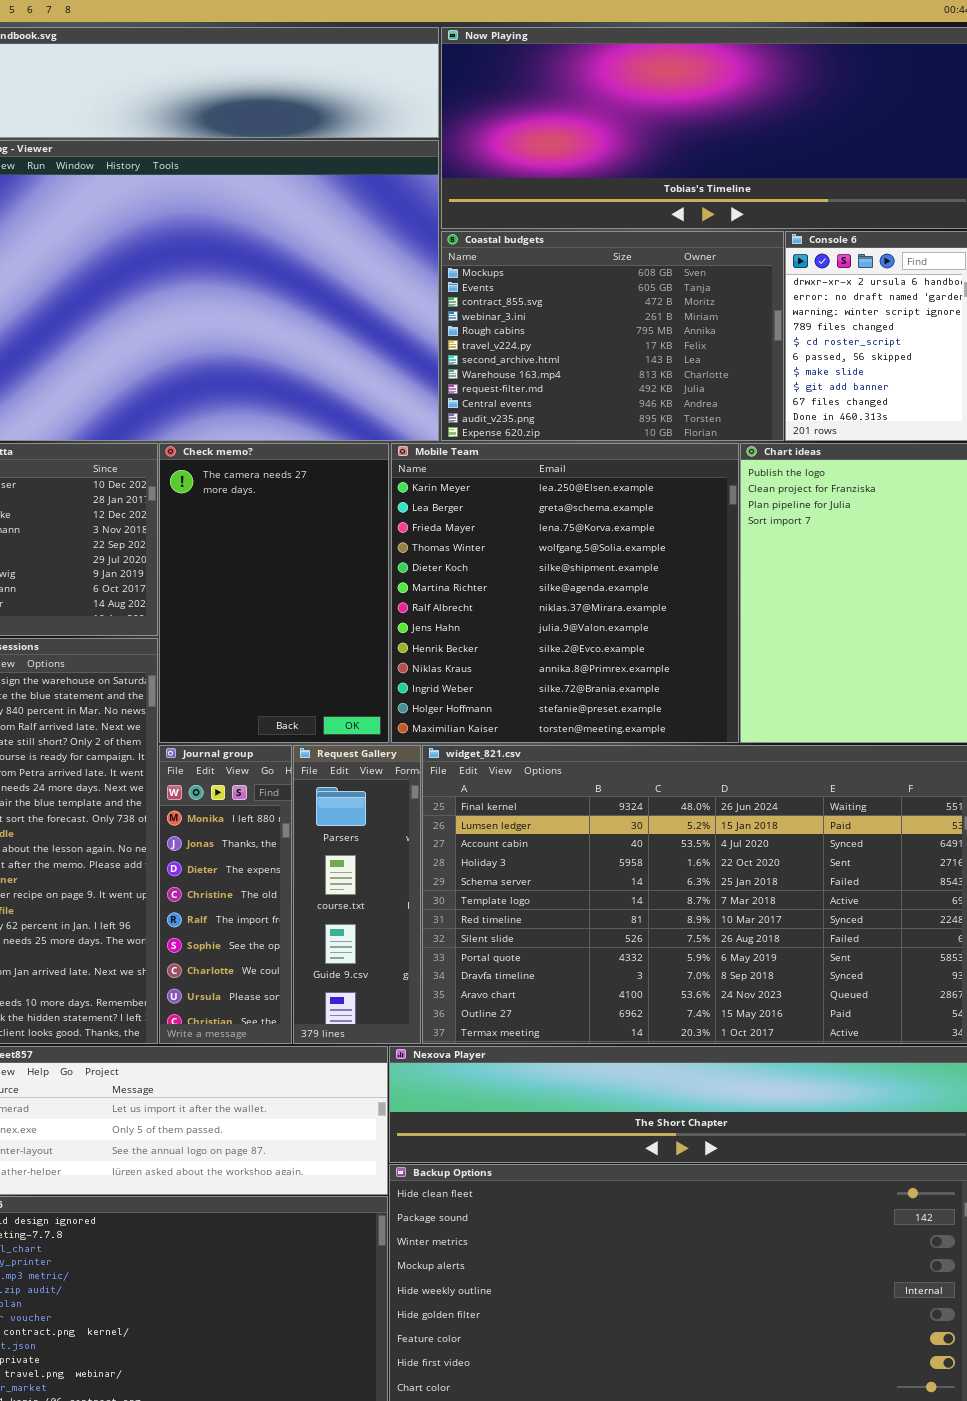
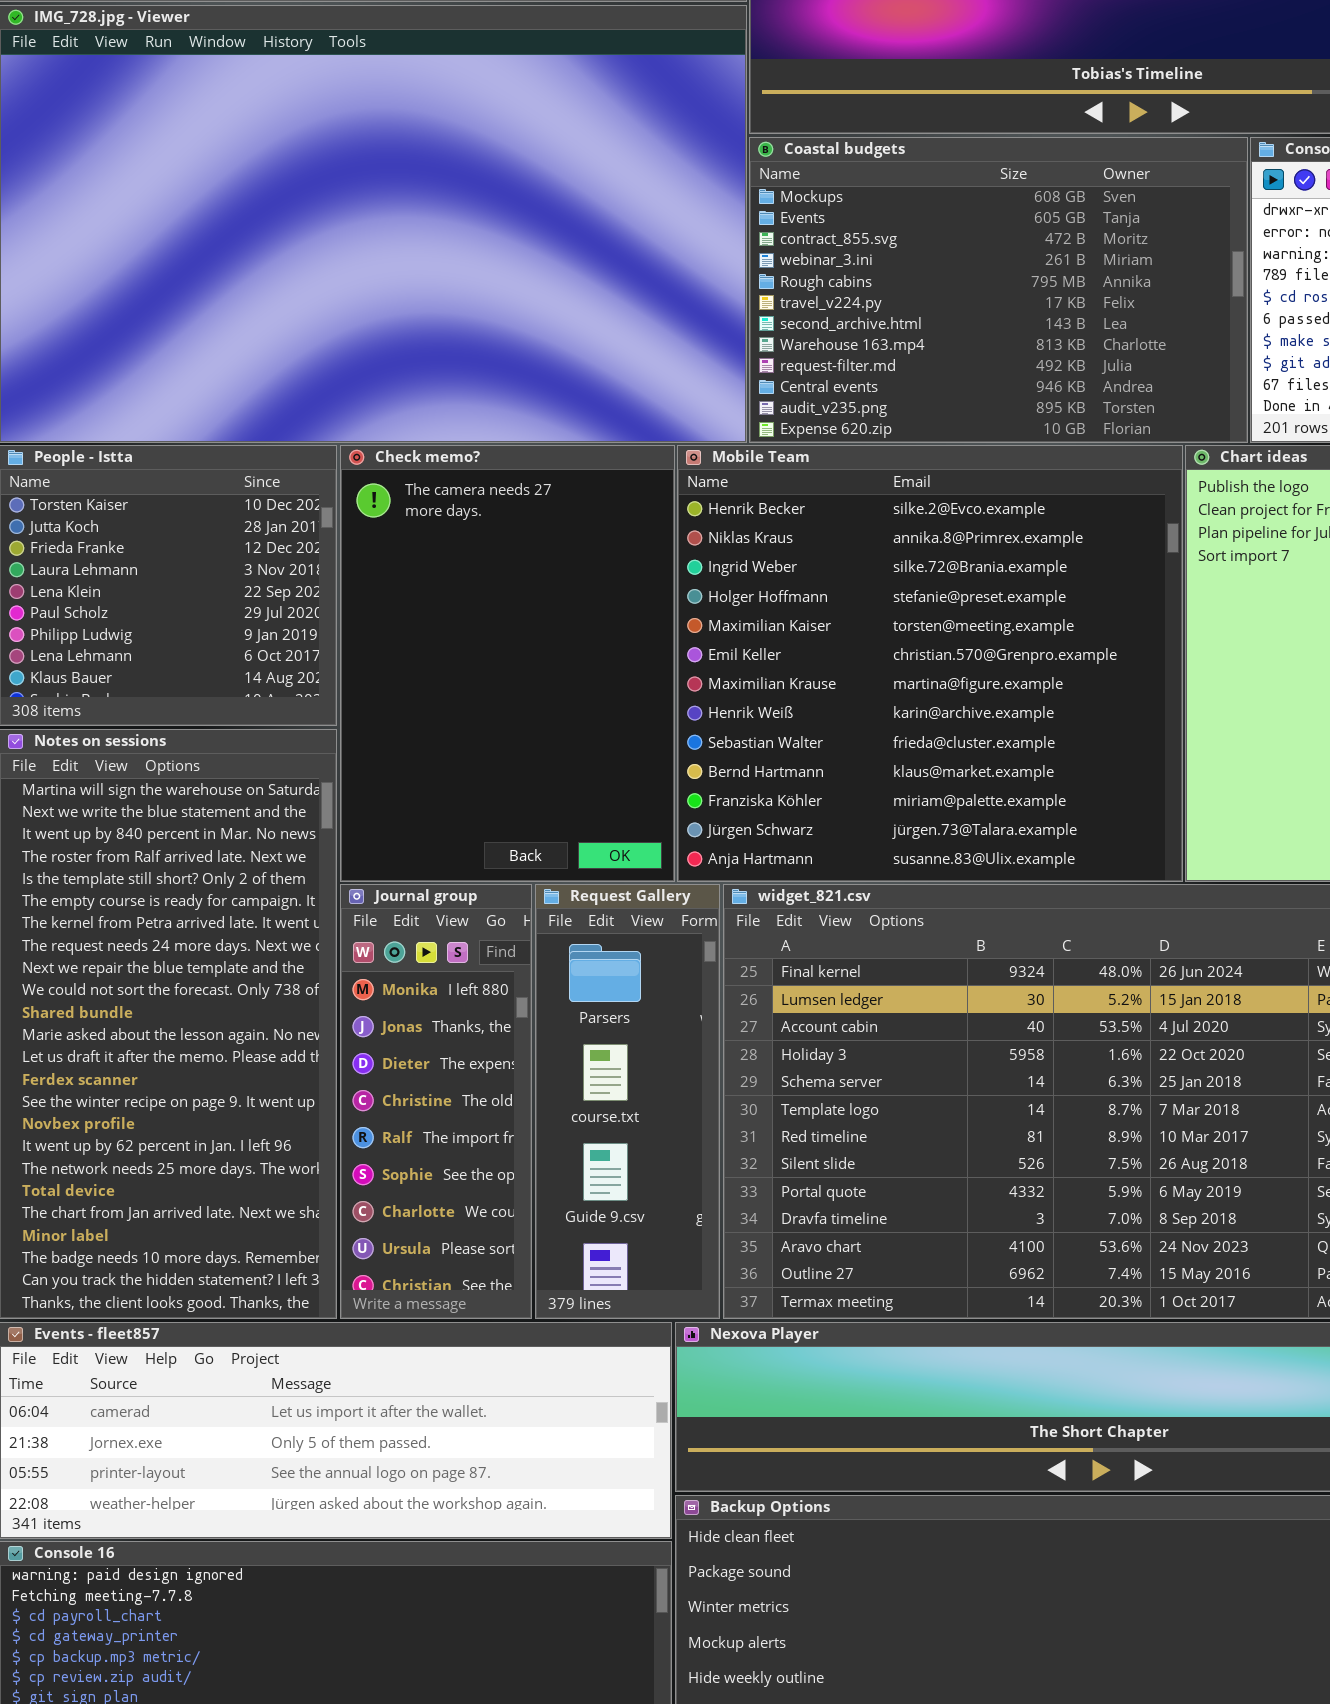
Mobile Team: [391,443,739,743] -> [677,445,1183,882], scrolled down 8 rows

